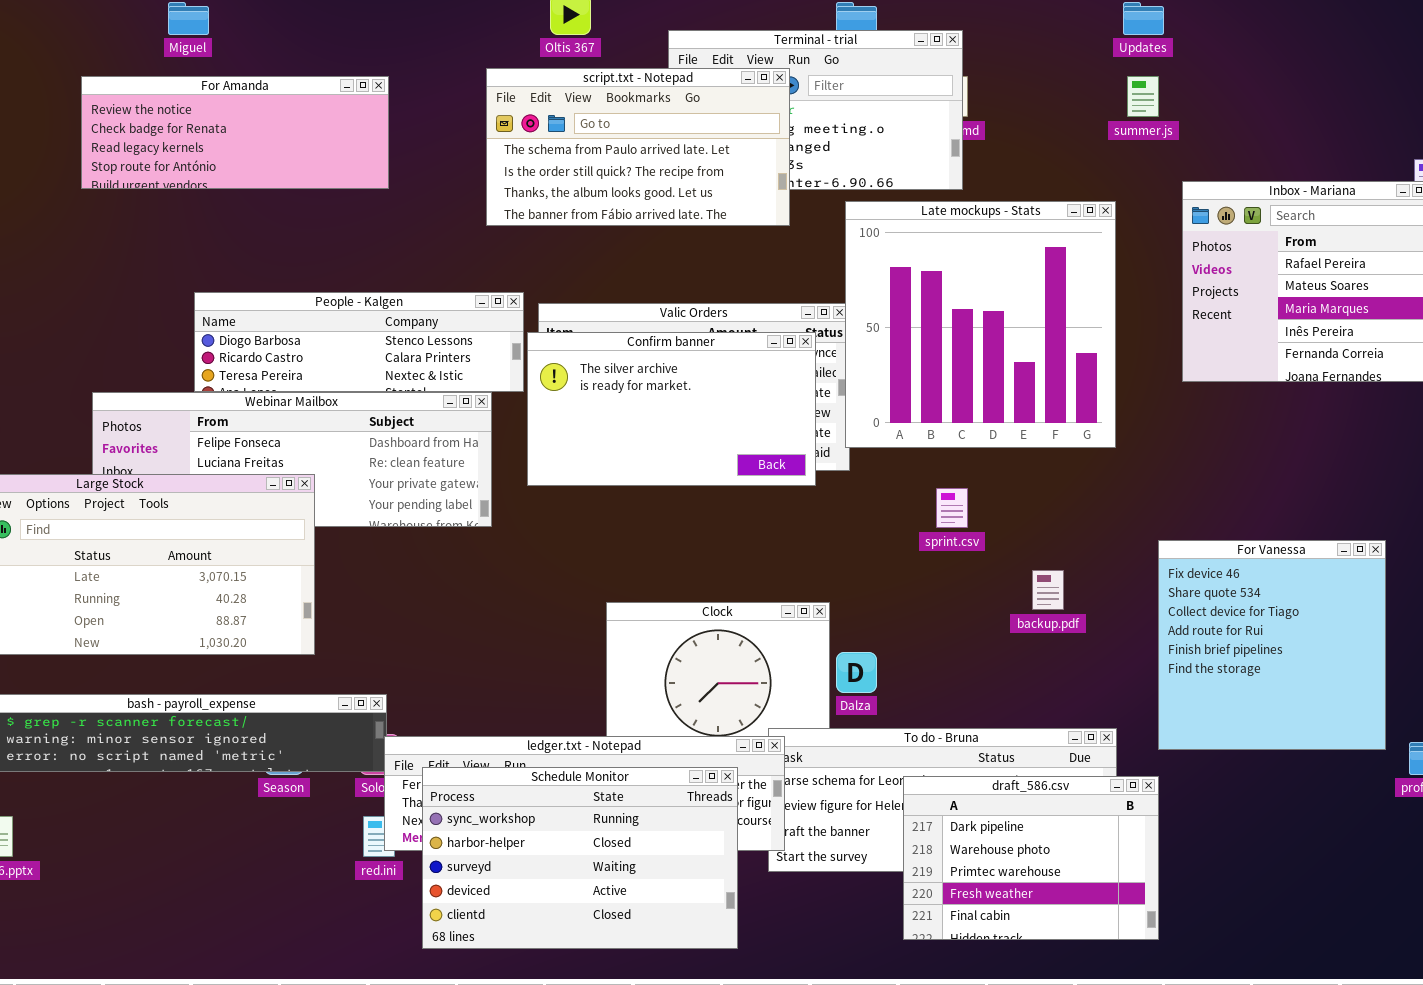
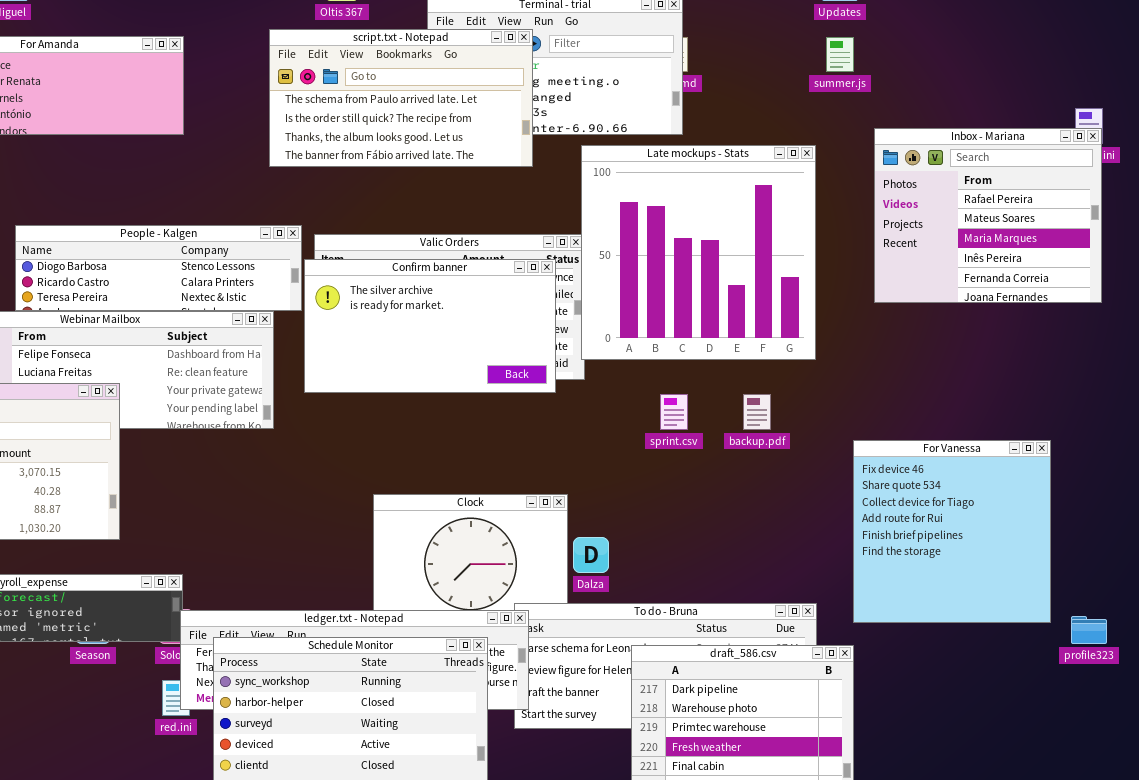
backup.pdf: [1032,570,1064,610] -> [743,394,771,430], moved

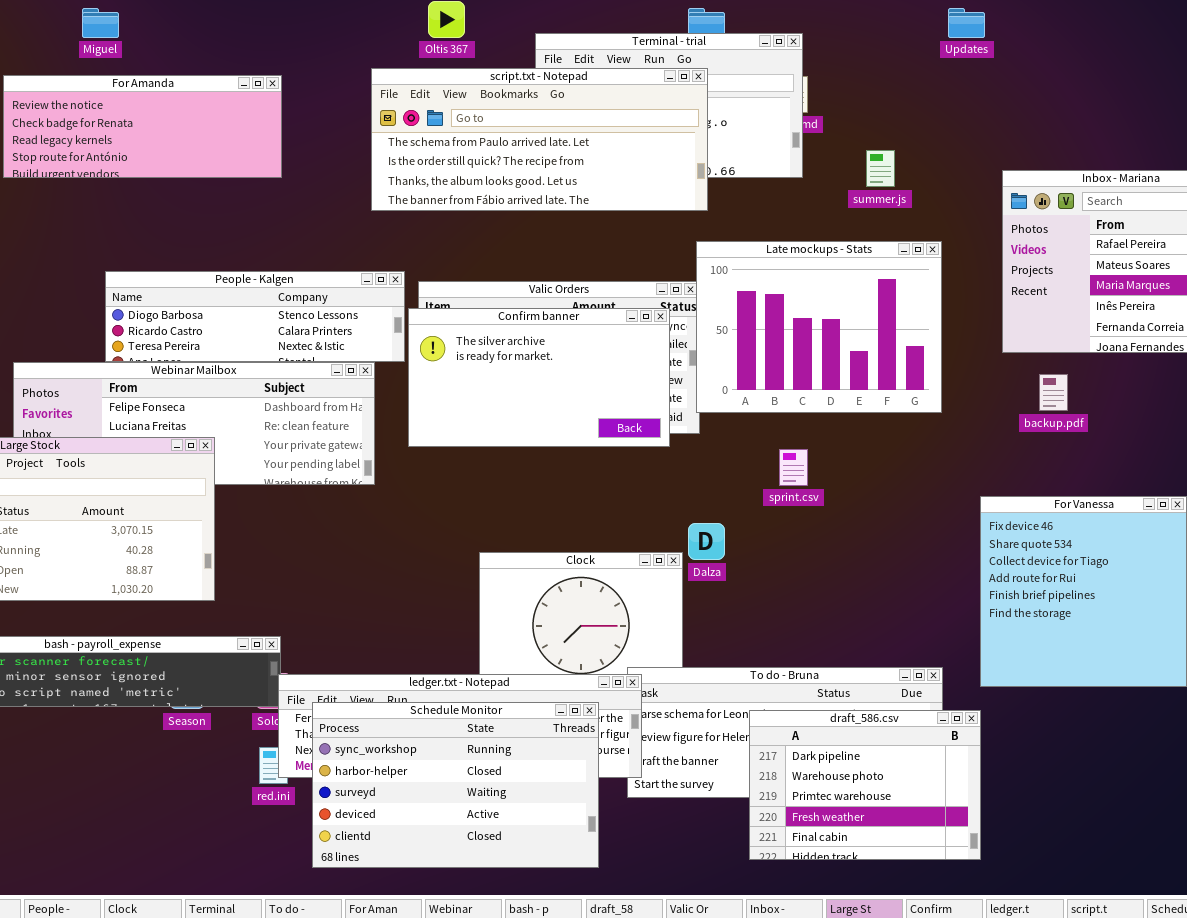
script.txt - Notepad: [269,29,533,167] -> [371,68,708,211], resized
summer.js: [826,37,854,72] -> [866,150,895,187], moved
Late mockups - Stats: [581,145,816,360] -> [696,241,942,413], resized
backup.pdf: [743,394,771,430] -> [1039,374,1068,411], moved
Dalza: [573,537,609,573] -> [688,523,725,560], moved

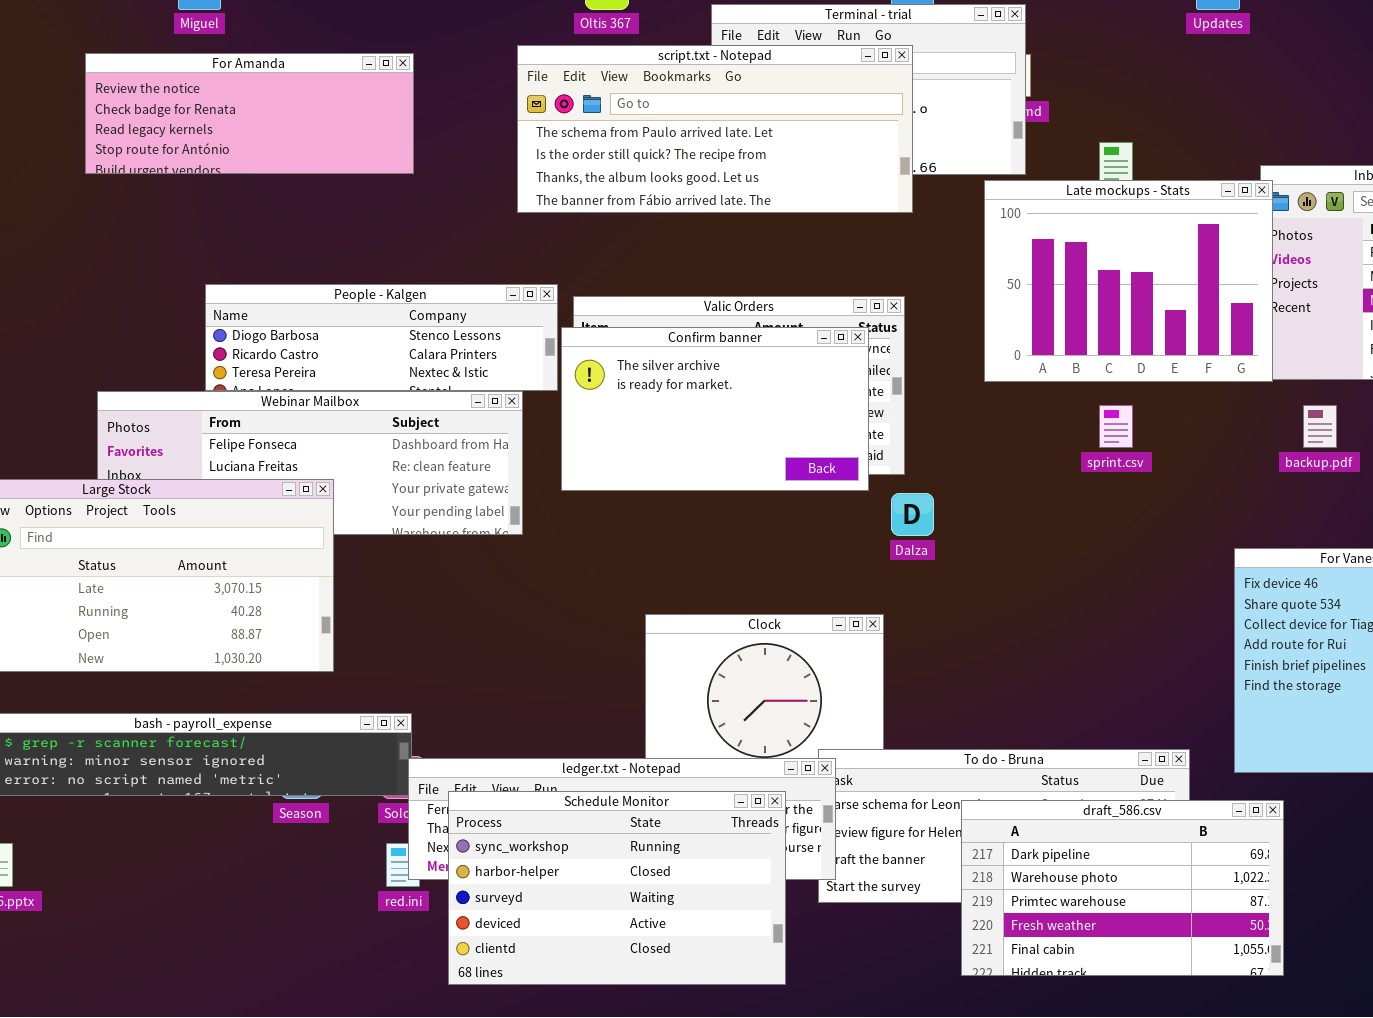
Late mockups - Stats: [696,241,942,413] -> [984,180,1273,382], moved
sprint.csv: [779,449,808,486] -> [1099,405,1133,448], moved
Dalza: [688,523,725,560] -> [891,493,934,536], moved
draft_586.csv: [749,710,981,860] -> [961,800,1284,976], resized

